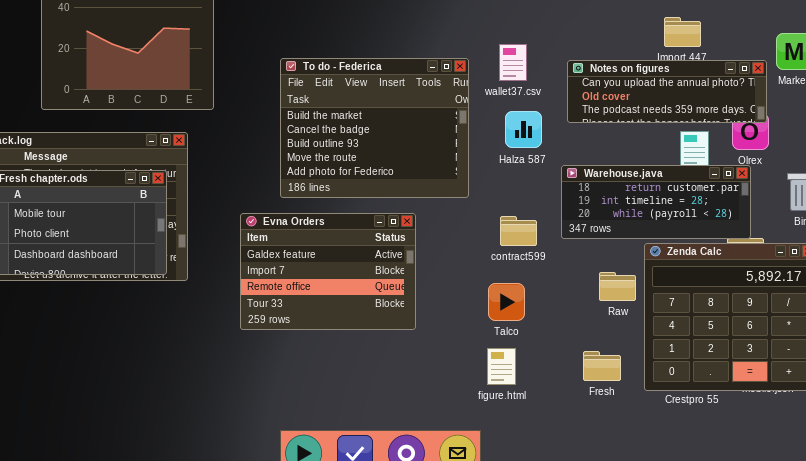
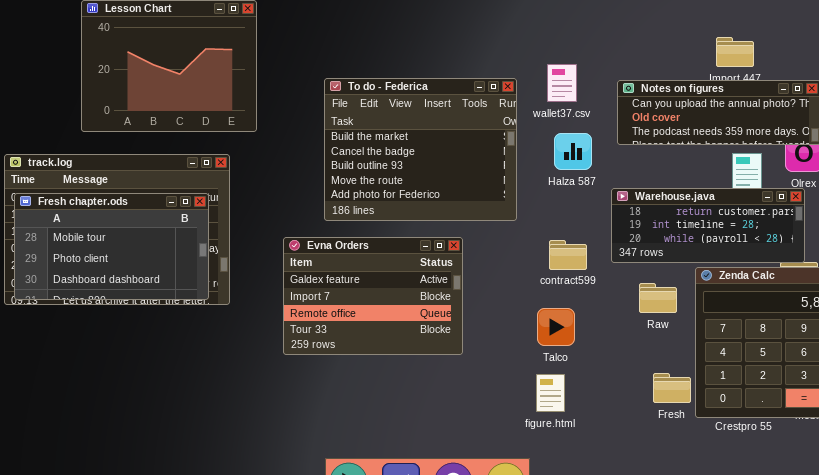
Raw: [599,272,636,301] -> [639,283,677,313], moved
Fresh: [583,351,621,381] -> [653,373,691,403], moved

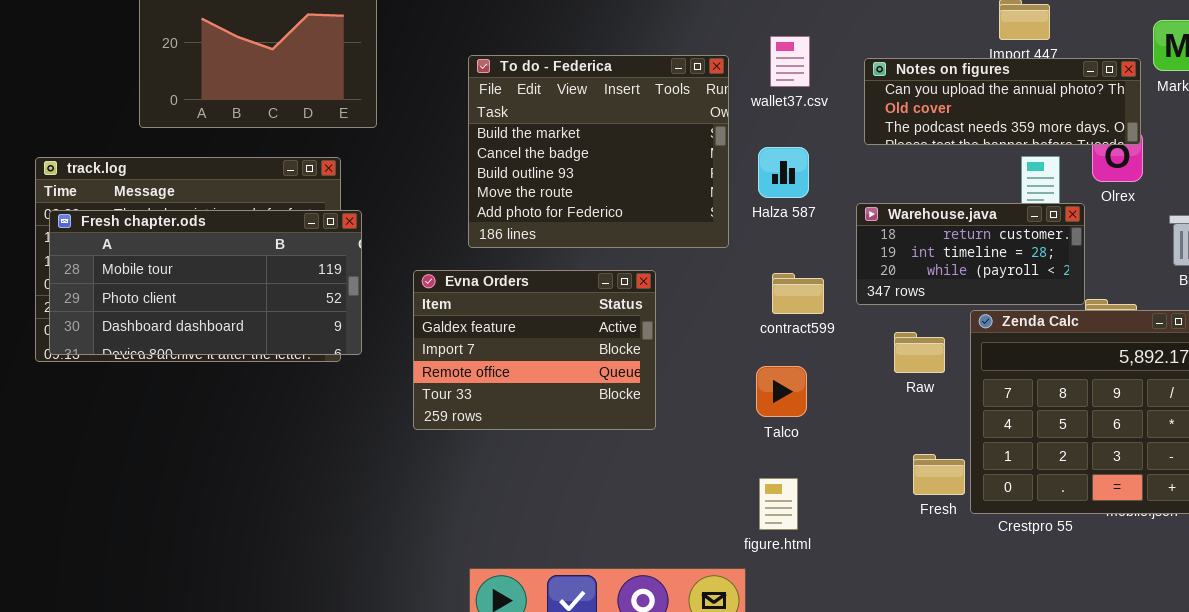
Halza 587: [554,133,592,170] -> [758,147,809,198], moved
Warehouse.java: [611,188,805,263] -> [856,203,1085,305], resized
Fresh chapter.ods: [14,193,209,300] -> [49,210,362,355], resized
figure.html: [536,374,565,412] -> [759,478,798,530], moved

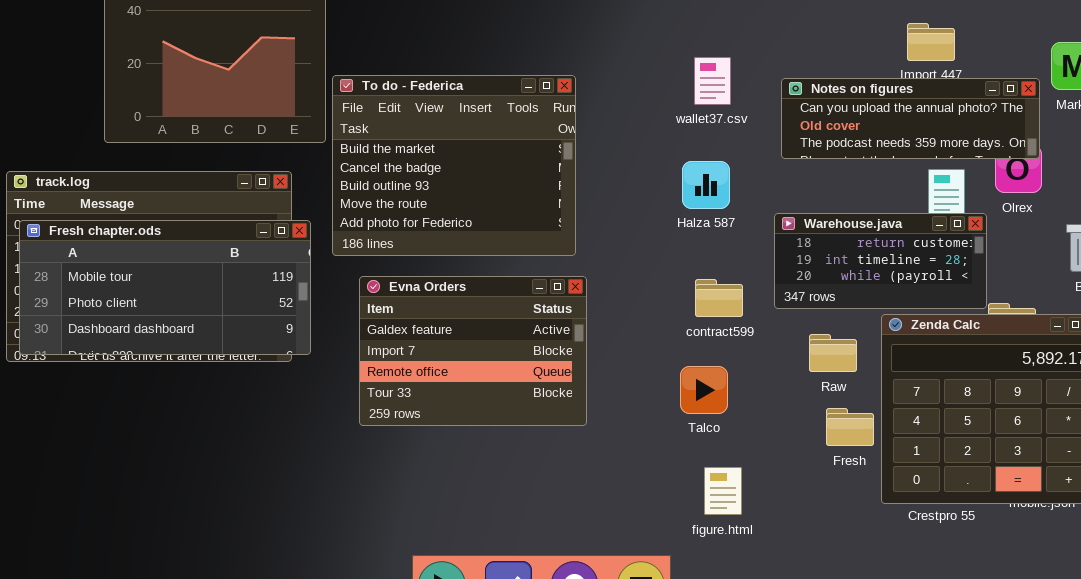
To do - Federica: [468,55,729,248] -> [332,75,576,256], moved
Fresh: [913,454,965,495] -> [826,408,874,446], moved
figure.html: [759,478,798,530] -> [704,467,742,515], moved

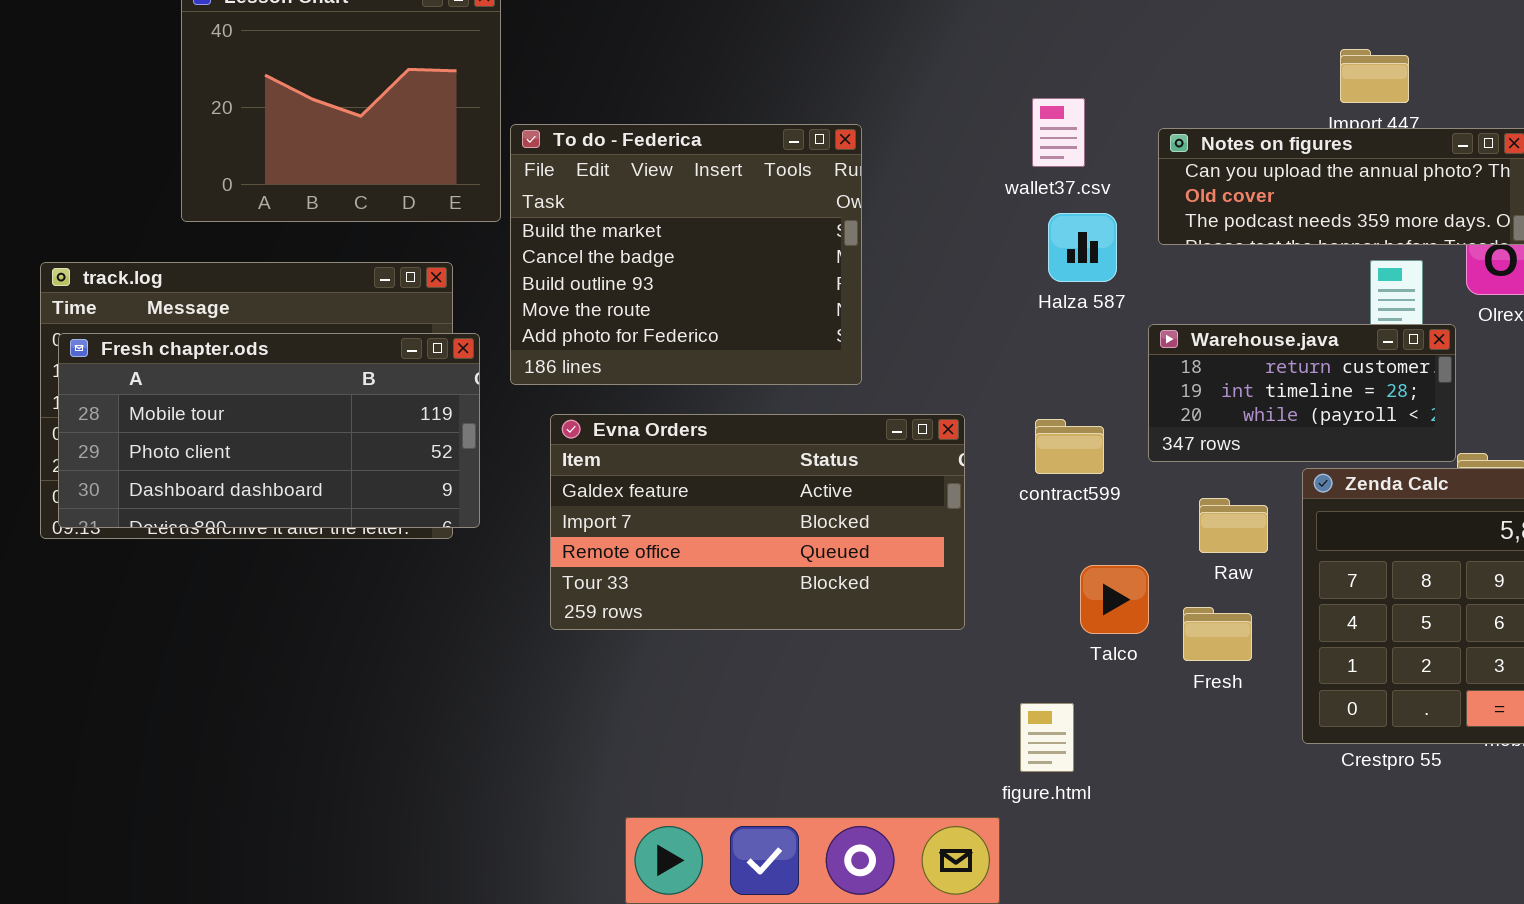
Halza 587: [682,161,730,209] -> [1048,213,1117,282], moved
Evna Orders: [359,276,587,426] -> [550,414,965,630], resized
Talco: [680,366,728,414] -> [1080,565,1149,634], moved
Fresh: [826,408,874,446] -> [1183,607,1252,661], moved
figure.html: [704,467,742,515] -> [1020,703,1074,772], moved

